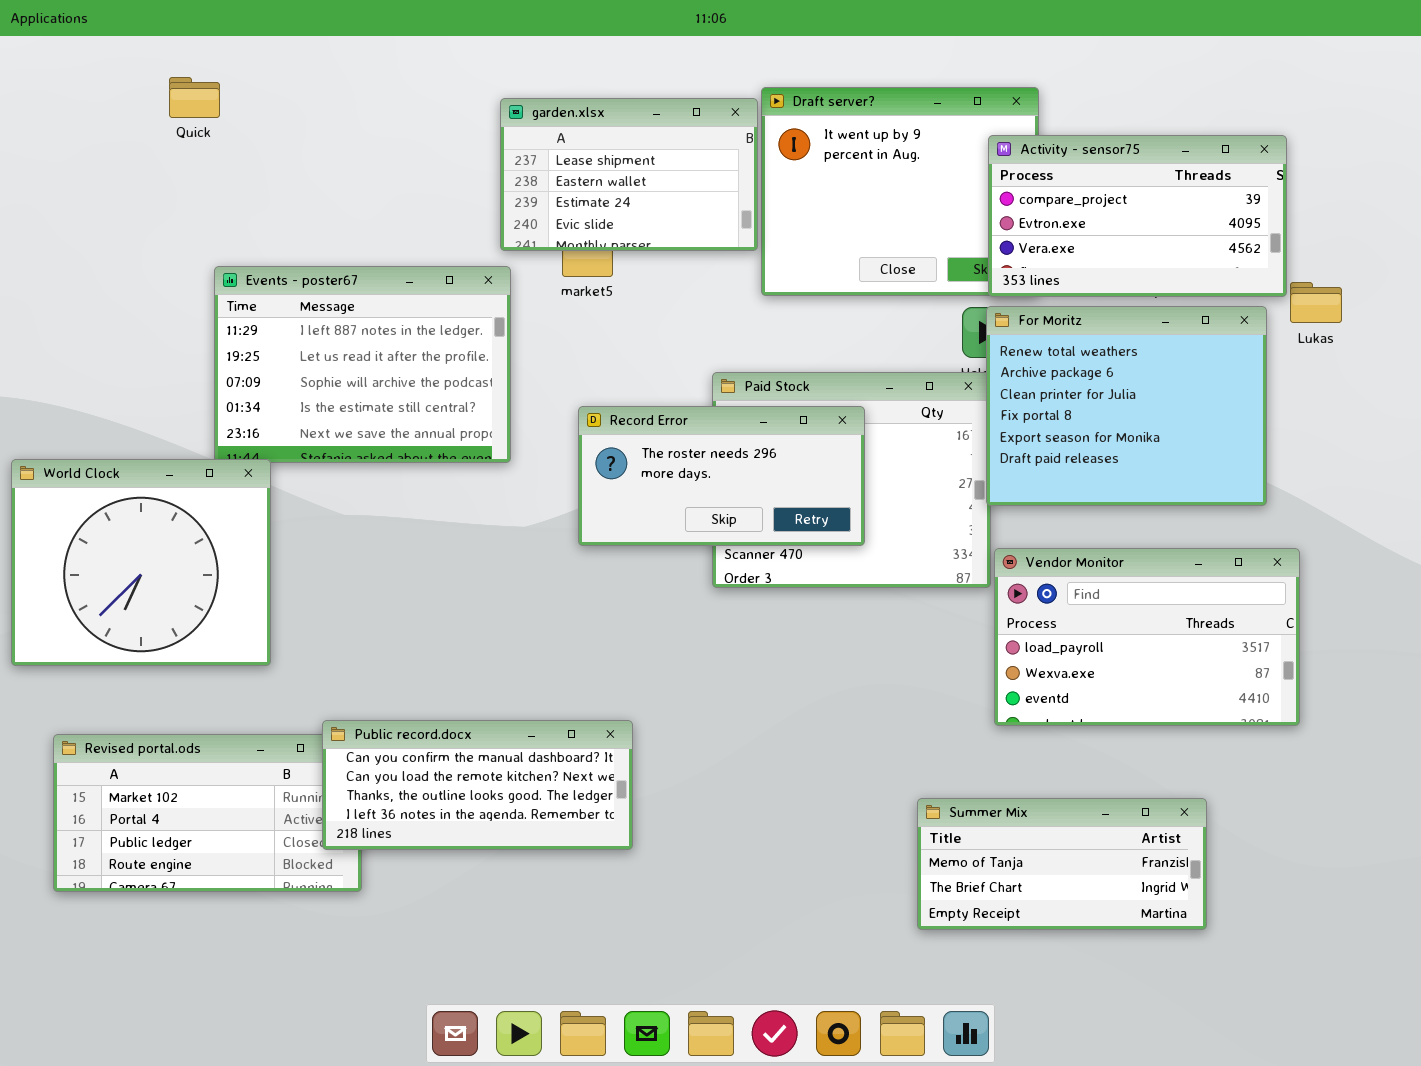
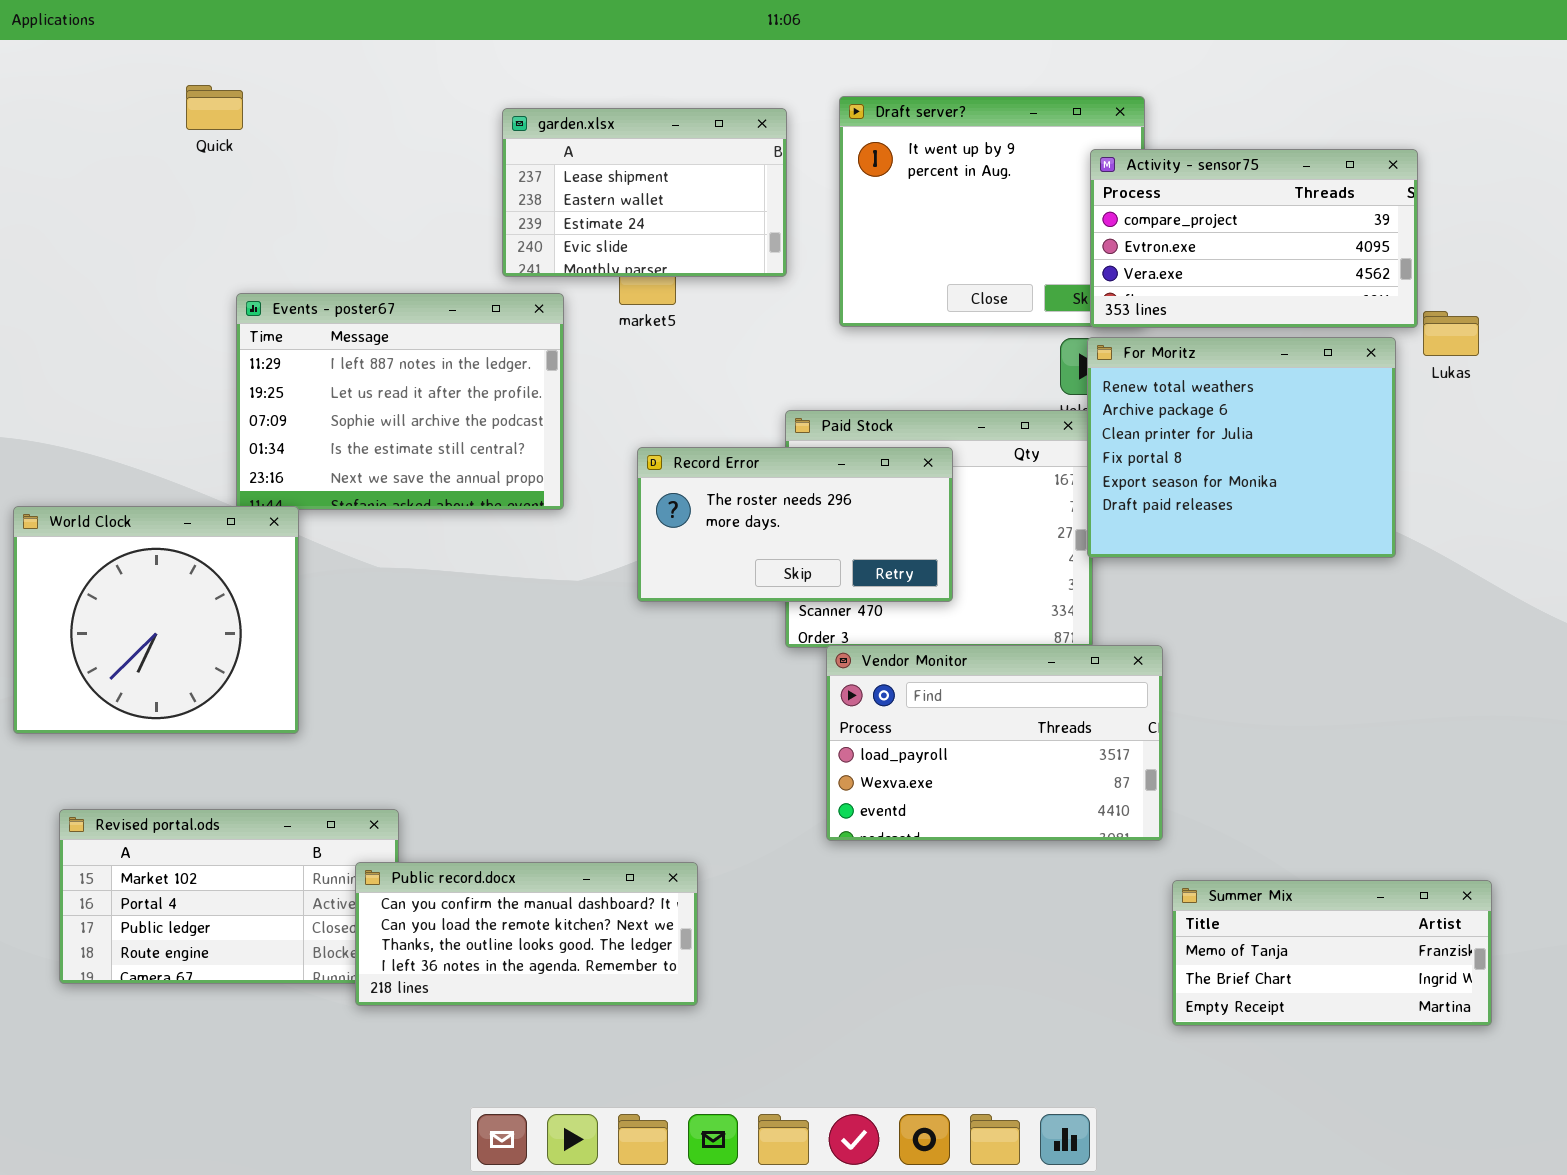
garden.xlsx: [500,98,758,251] -> [502,108,787,277], moved
Vendor Monitor: [994,548,1300,726] -> [826,645,1163,841], moved
Public record.docx: [322,720,633,850] -> [355,862,698,1006], moved
Summer Mix: [917,798,1207,930] -> [1172,880,1492,1026], moved

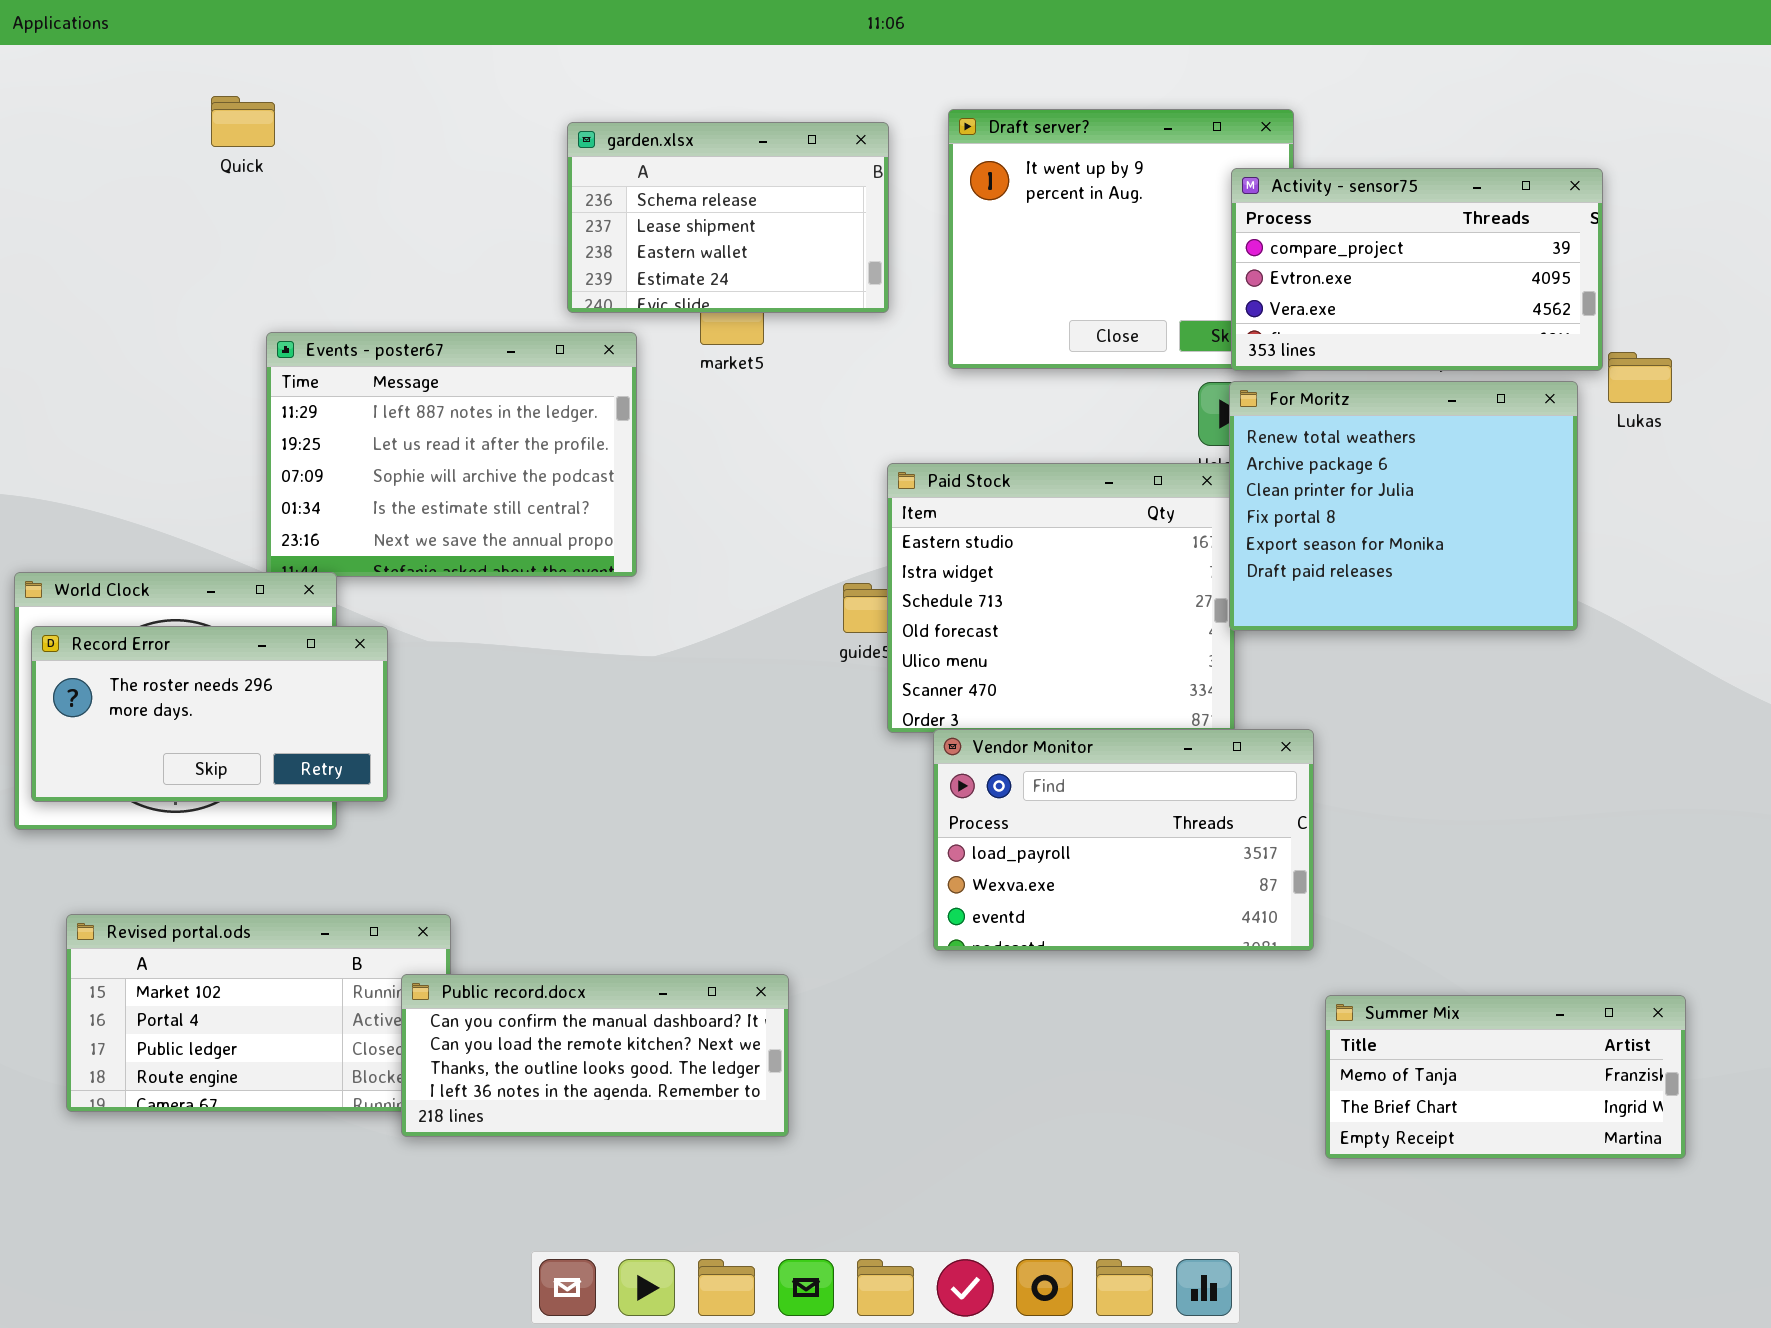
garden.xlsx: [502,108,787,277] -> [567,122,889,313], scrolled up 1 row
Record Error: [637,447,953,602] -> [31,626,388,802], moved

